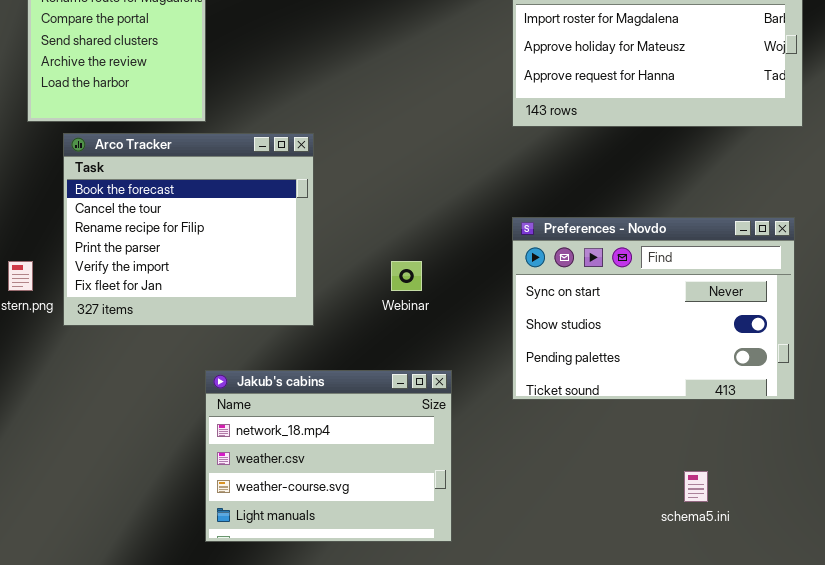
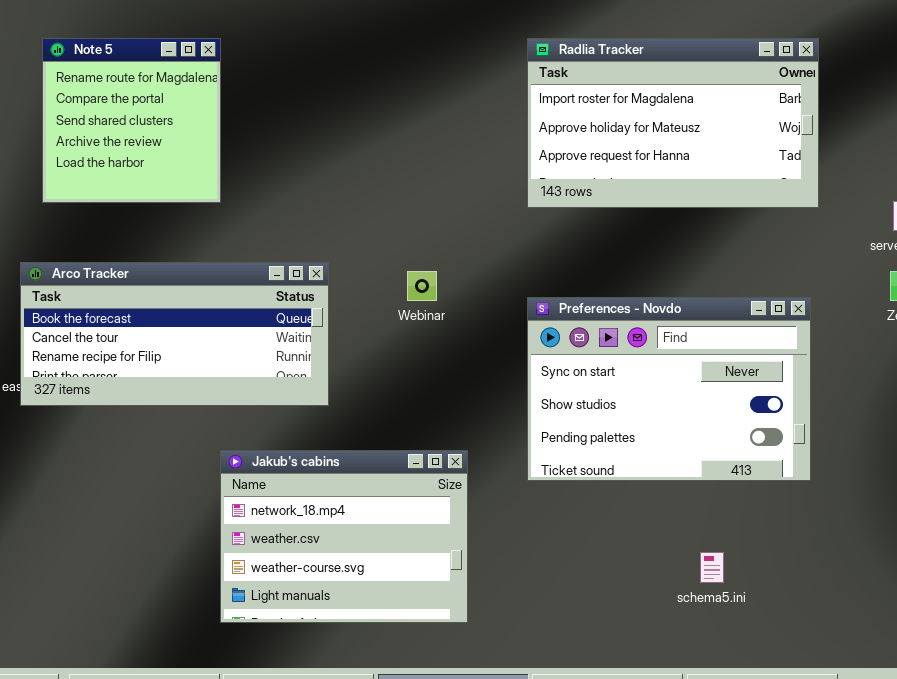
Arco Tracker: [63,133,314,326] -> [20,262,329,406], resized
Webinar: [391,261,422,291] -> [407,271,437,301], moved

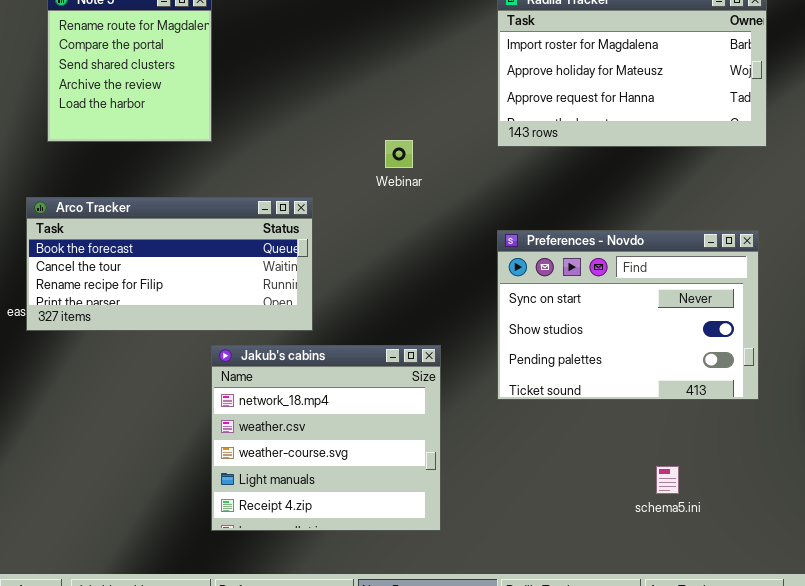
Webinar: [407,271,437,301] -> [385,140,413,168], moved
Jakub's cabins: [220,450,468,623] -> [211,345,441,531], resized

